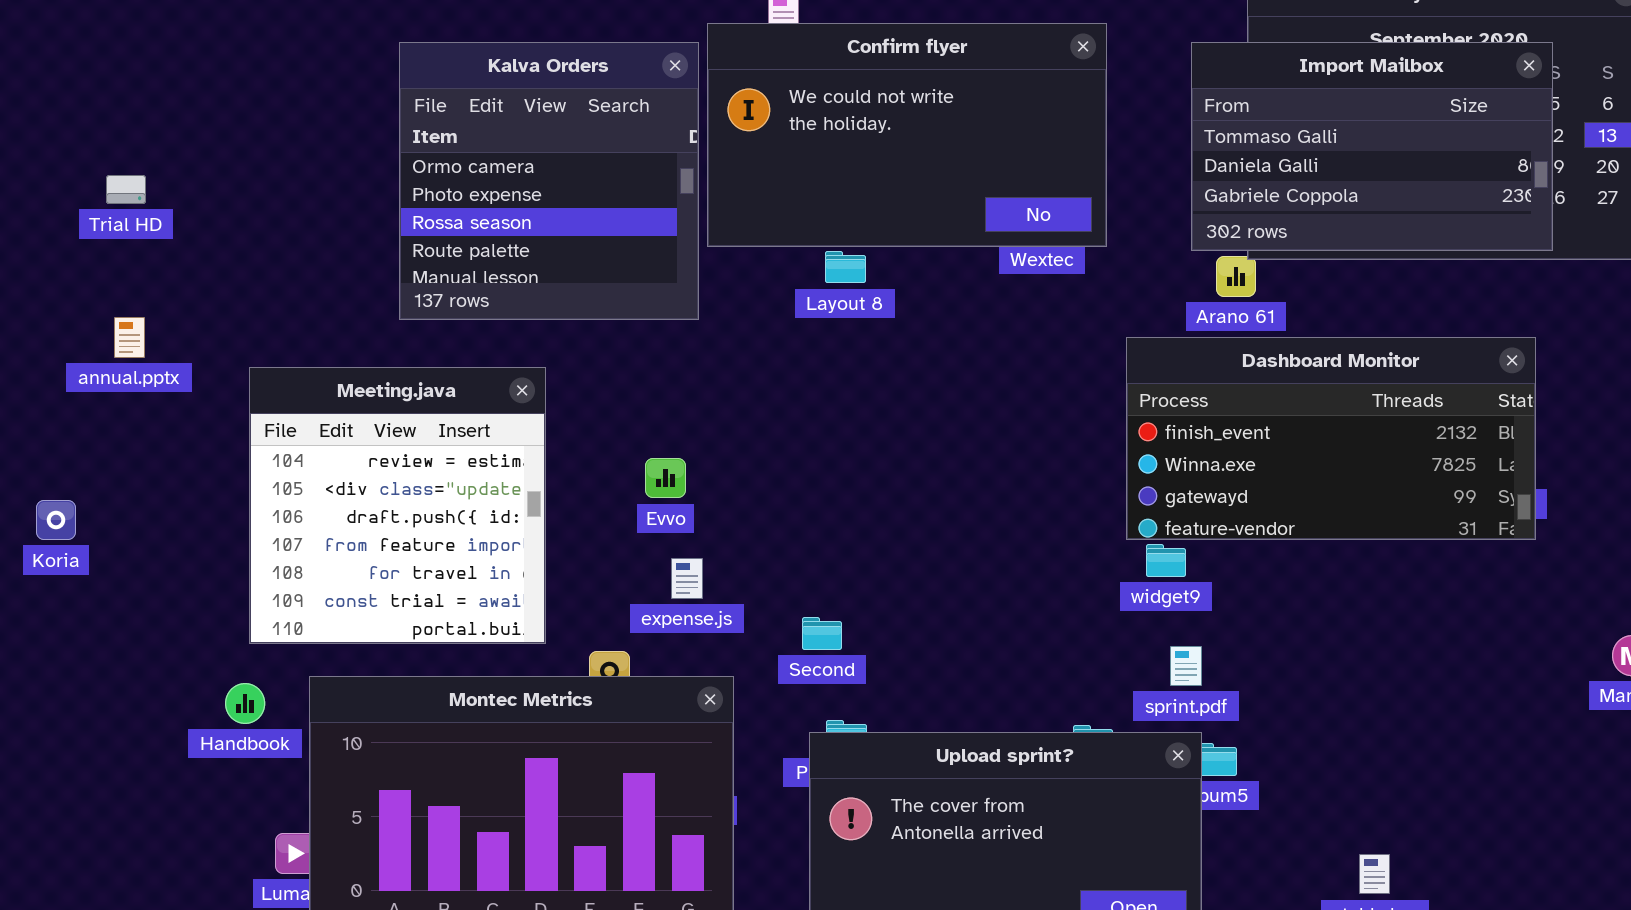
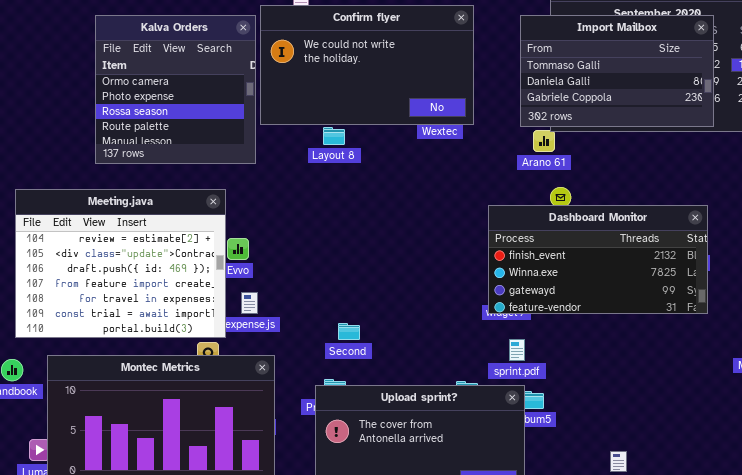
Dashboard Monitor: [1126,337,1536,540] -> [488,205,708,314], moved
Meeting.java: [249,367,546,644] -> [15,189,226,338], resized
Second: [802,617,842,650] -> [338,323,360,340], moved

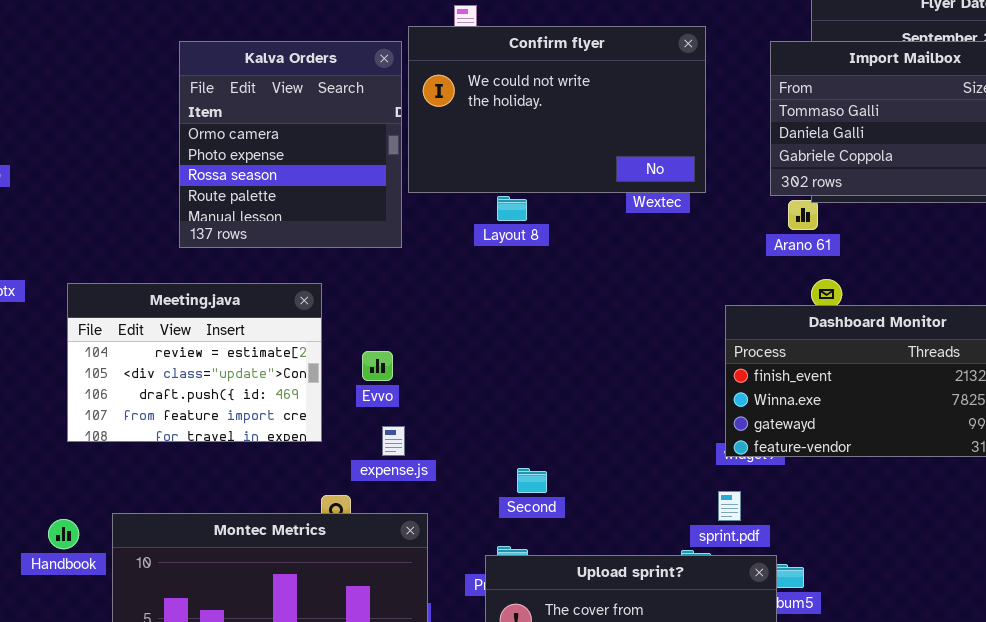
Meeting.java: [15,189,226,338] -> [67,283,322,442], resized
sprint.pdf: [509,339,525,361] -> [718,491,741,521], moved

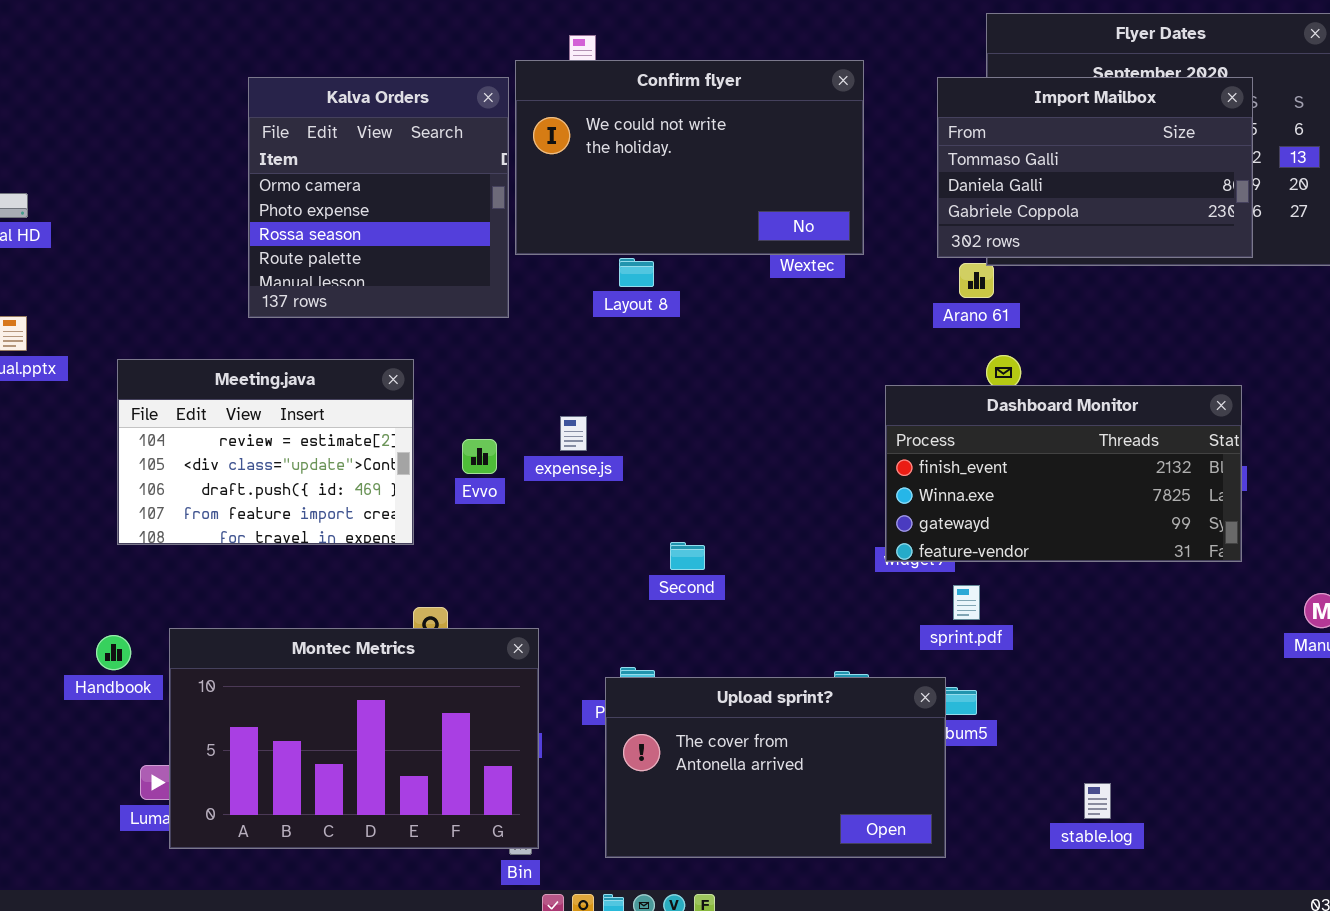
expense.js: [382,426,405,456] -> [560,416,587,451], moved
Second: [517,468,547,493] -> [670,542,705,570], moved
sprint.pdf: [718,491,741,521] -> [953,585,980,620], moved

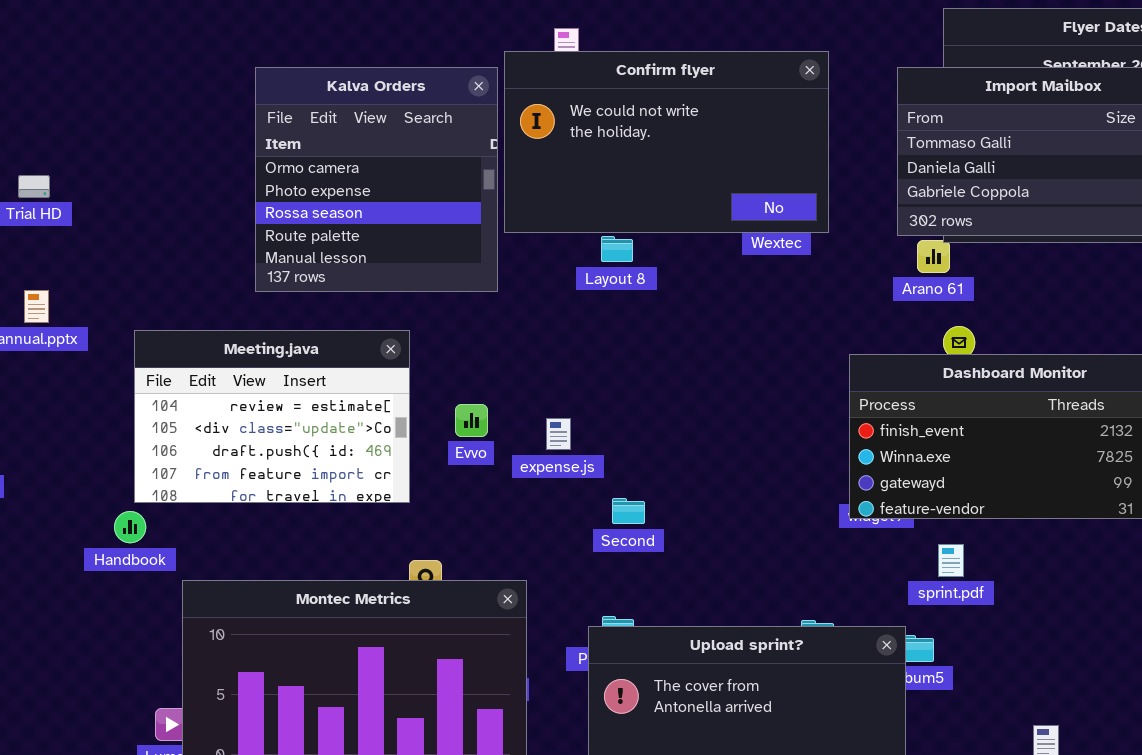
expense.js: [560,416,587,451] -> [546,418,571,450], moved
Second: [670,542,705,570] -> [612,498,645,524], moved
sprint.pdf: [953,585,980,620] -> [938,544,964,577], moved
Handbook: [96,635,131,670] -> [114,511,146,543], moved

